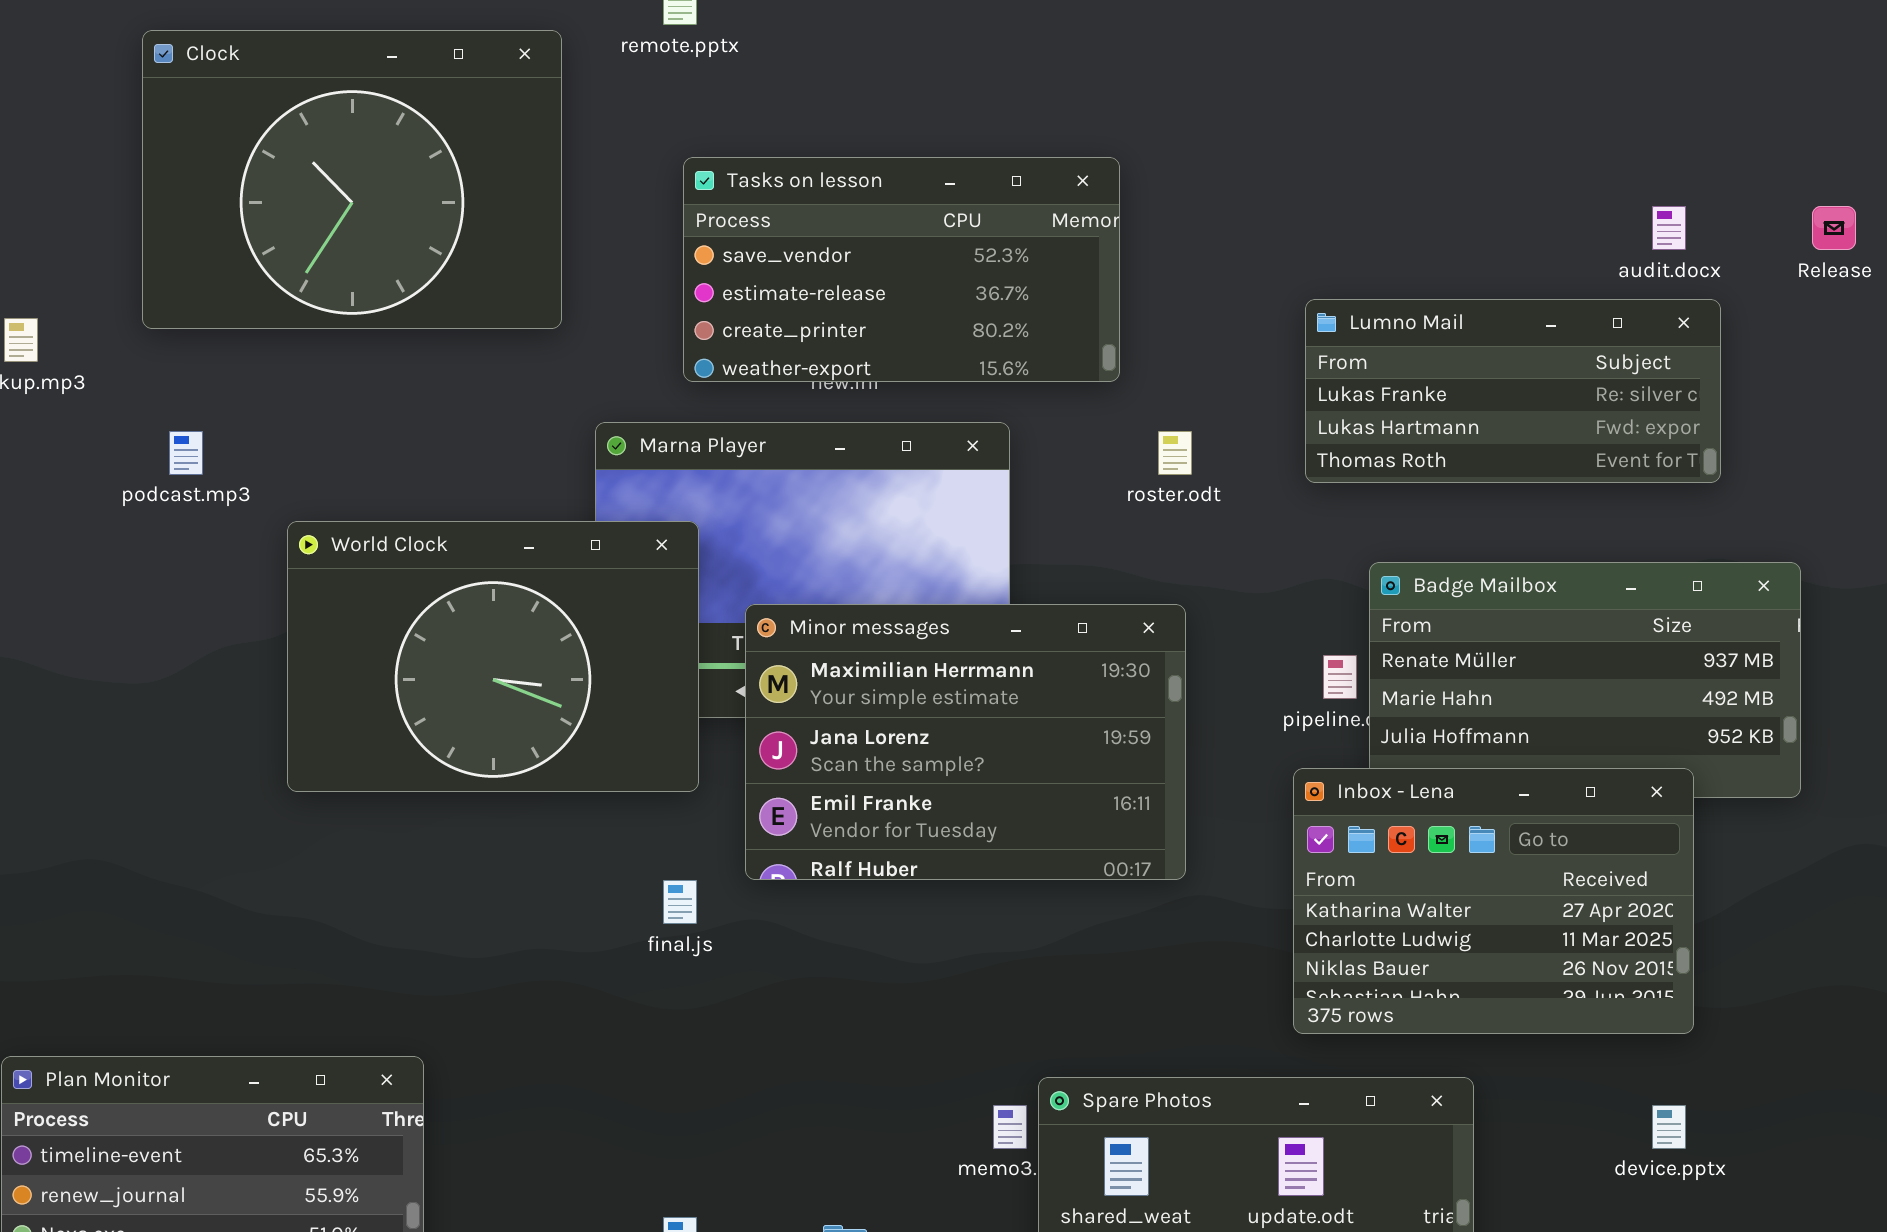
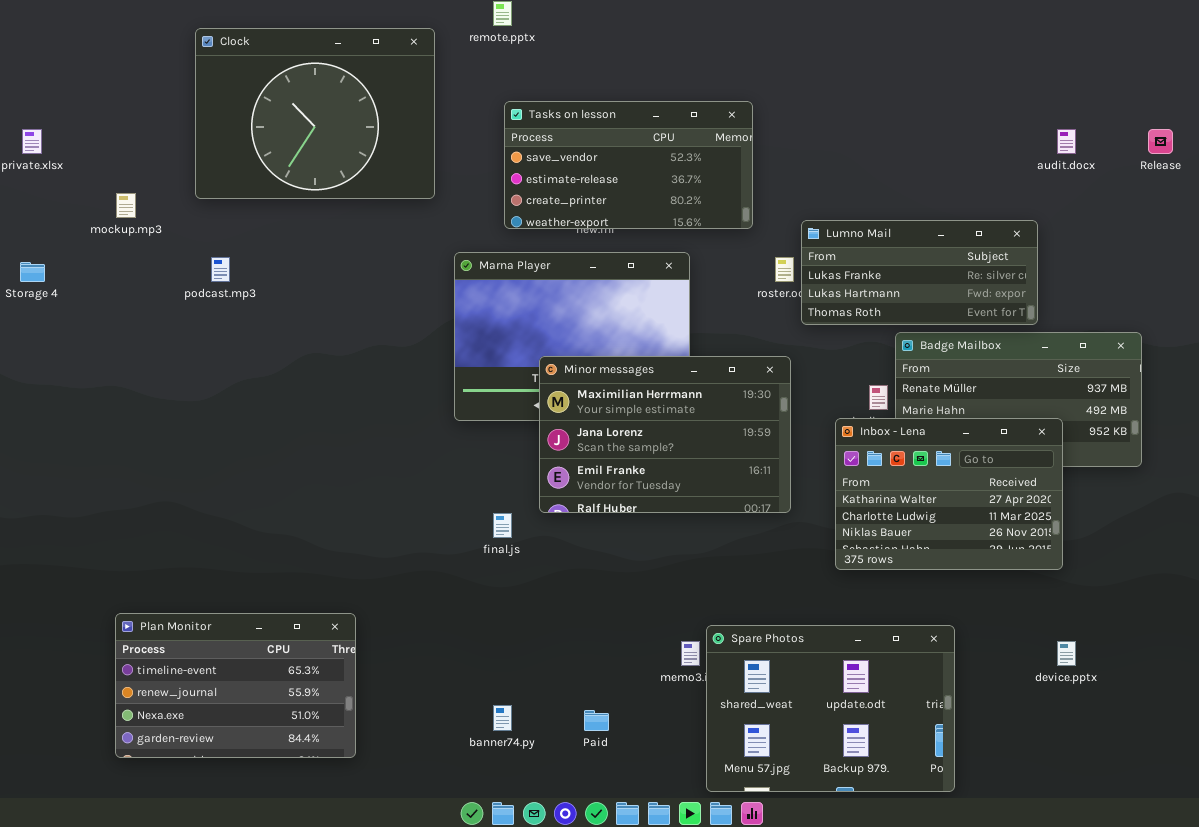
Lumno Mail: [1305,299,1721,483] -> [801,220,1038,325], moved
World Clock: [287,521,699,792] -> none, closed
Inbox - Lena: [1293,768,1694,1034] -> [835,418,1063,570], moved

